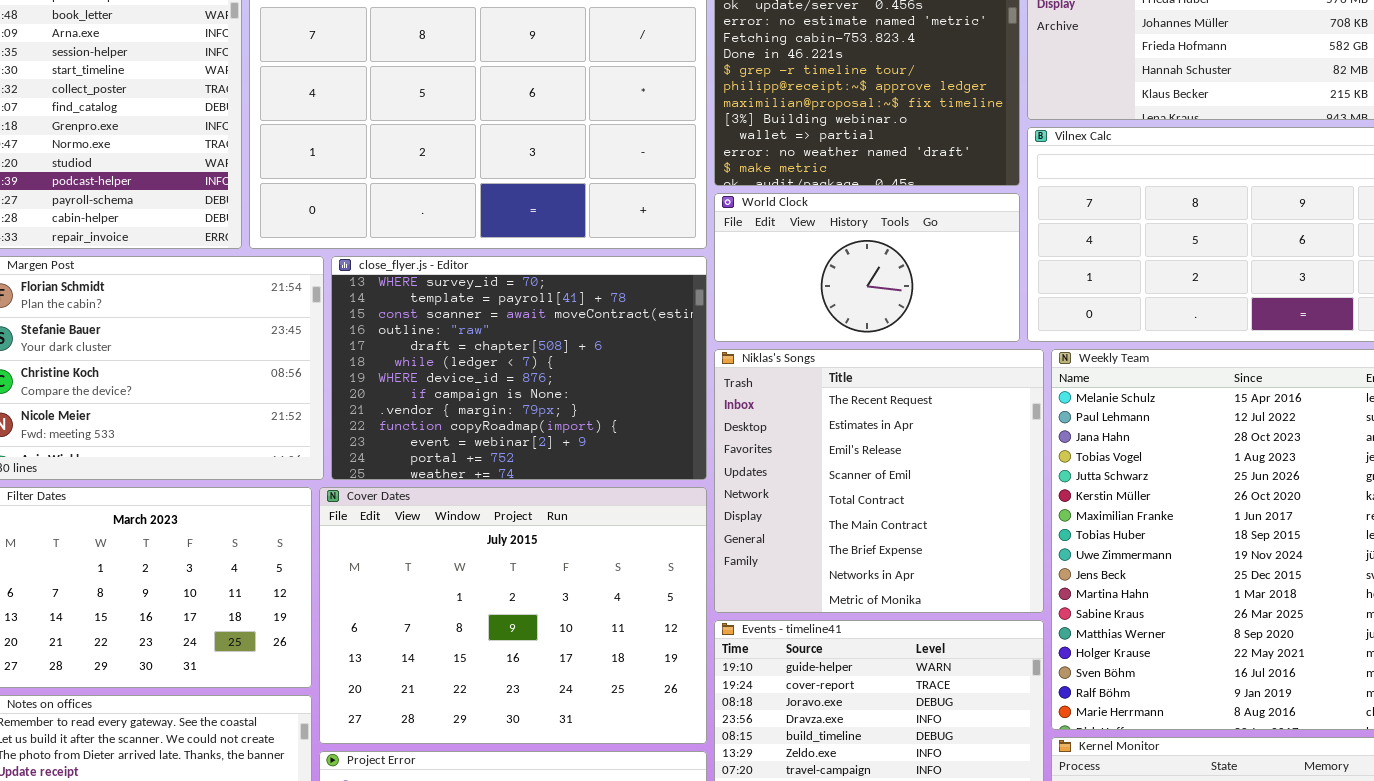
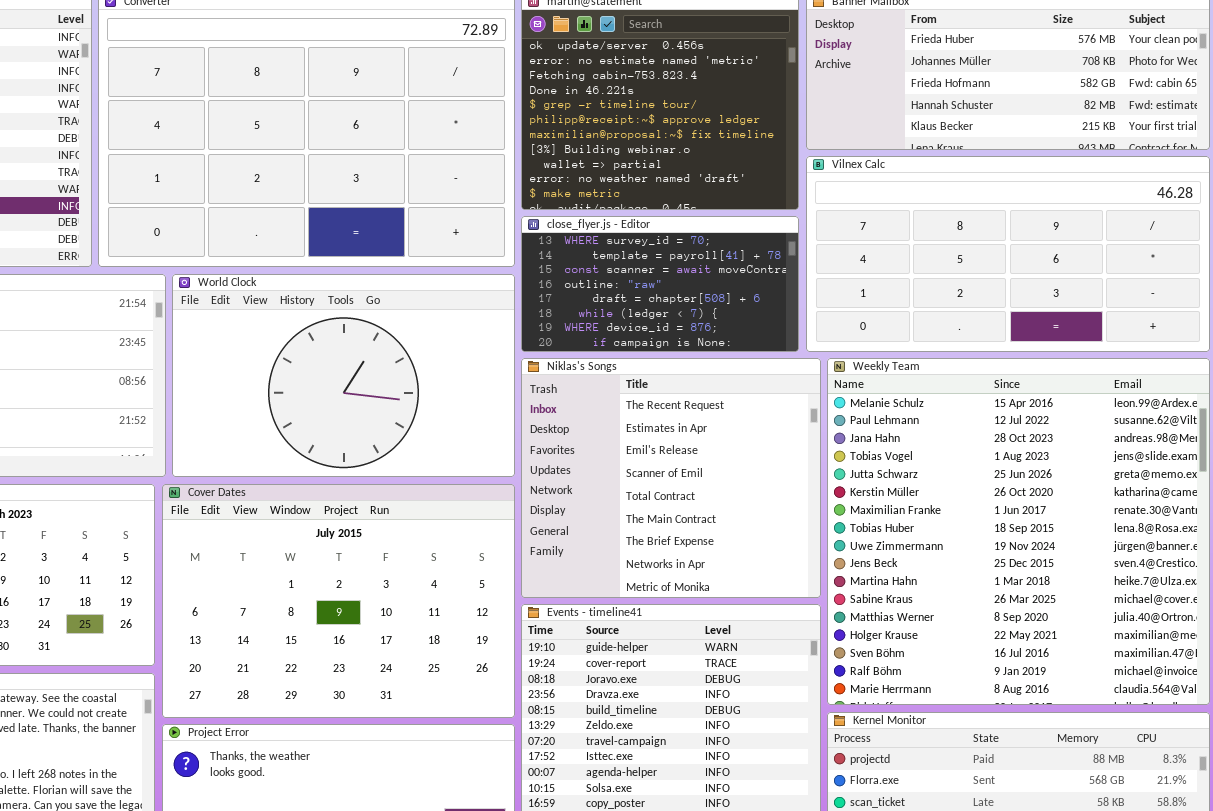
World Clock: [714,193,1020,342] -> [172,274,515,477], moved, resized
close_flyer.js - Editor: [331,256,707,480] -> [521,216,799,352], moved, resized

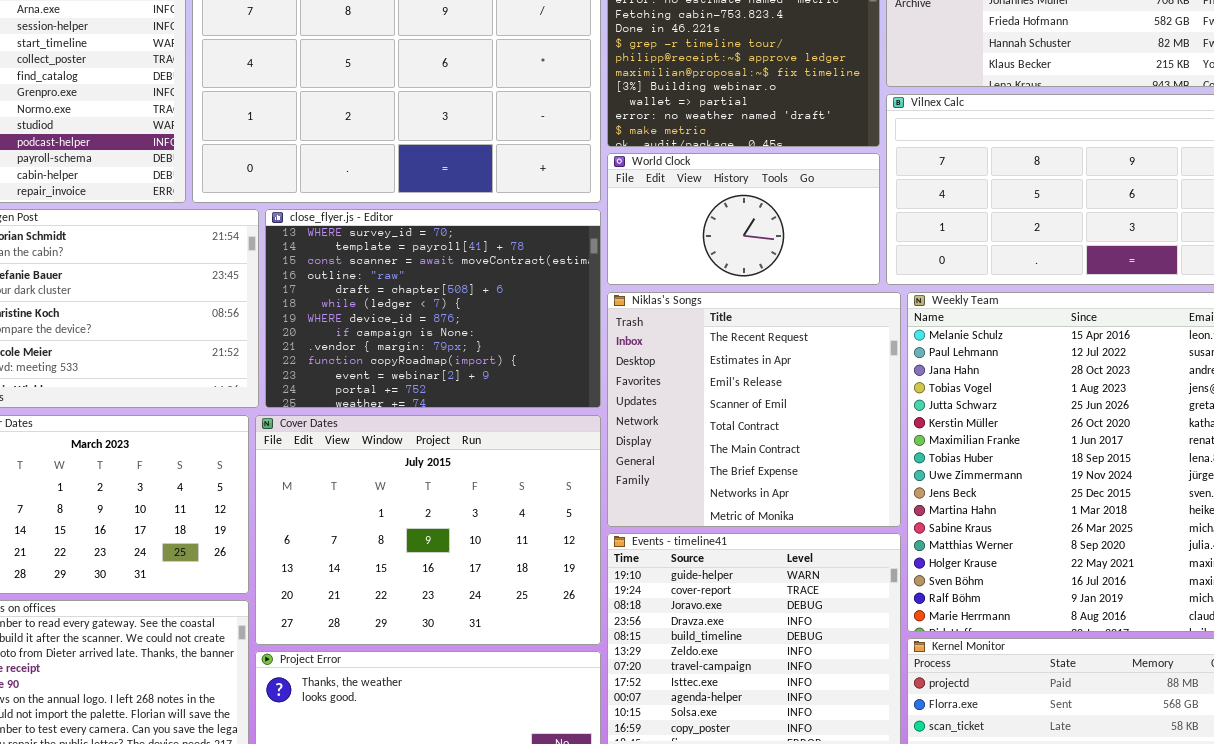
close_flyer.js - Editor: [521,216,799,352] -> [265,209,601,408], moved, resized
World Clock: [172,274,515,477] -> [607,153,880,285], moved, resized

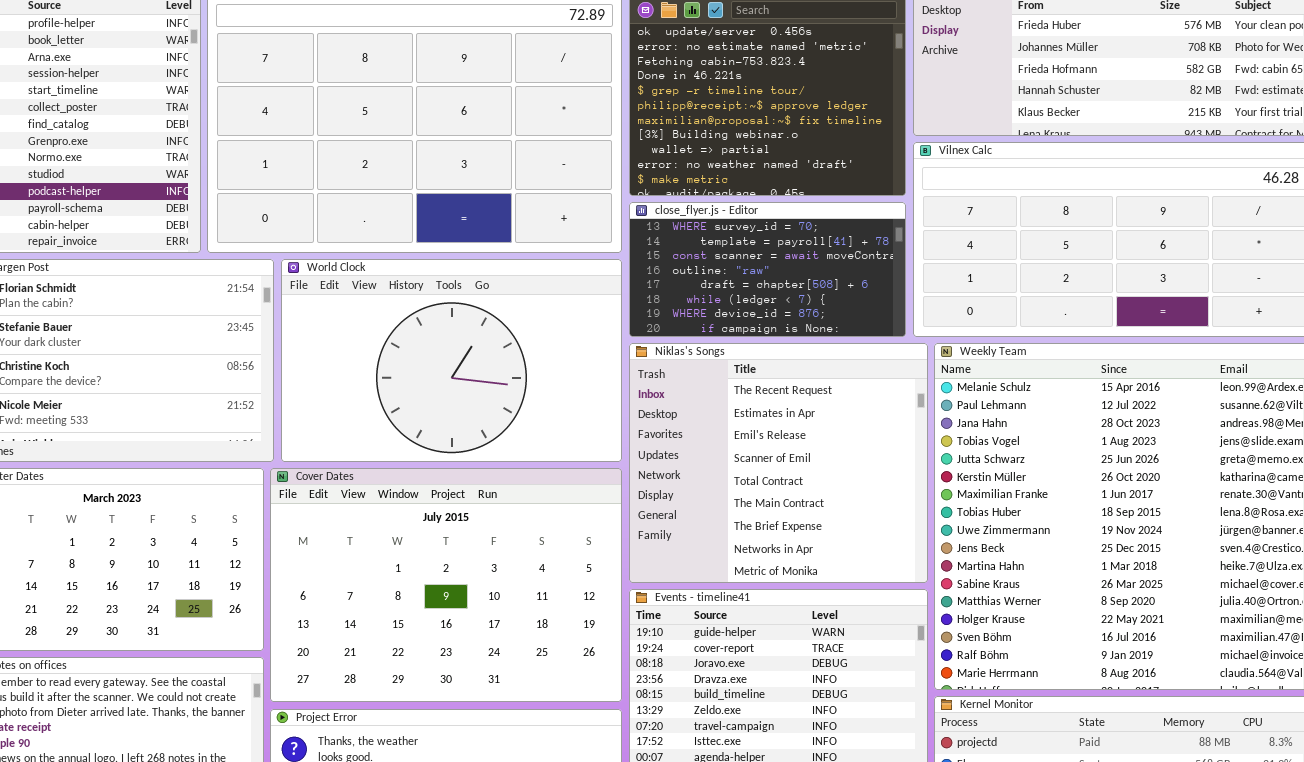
World Clock: [607,153,880,285] -> [281,259,622,462], moved, resized
close_flyer.js - Editor: [265,209,601,408] -> [629,202,906,337], moved, resized

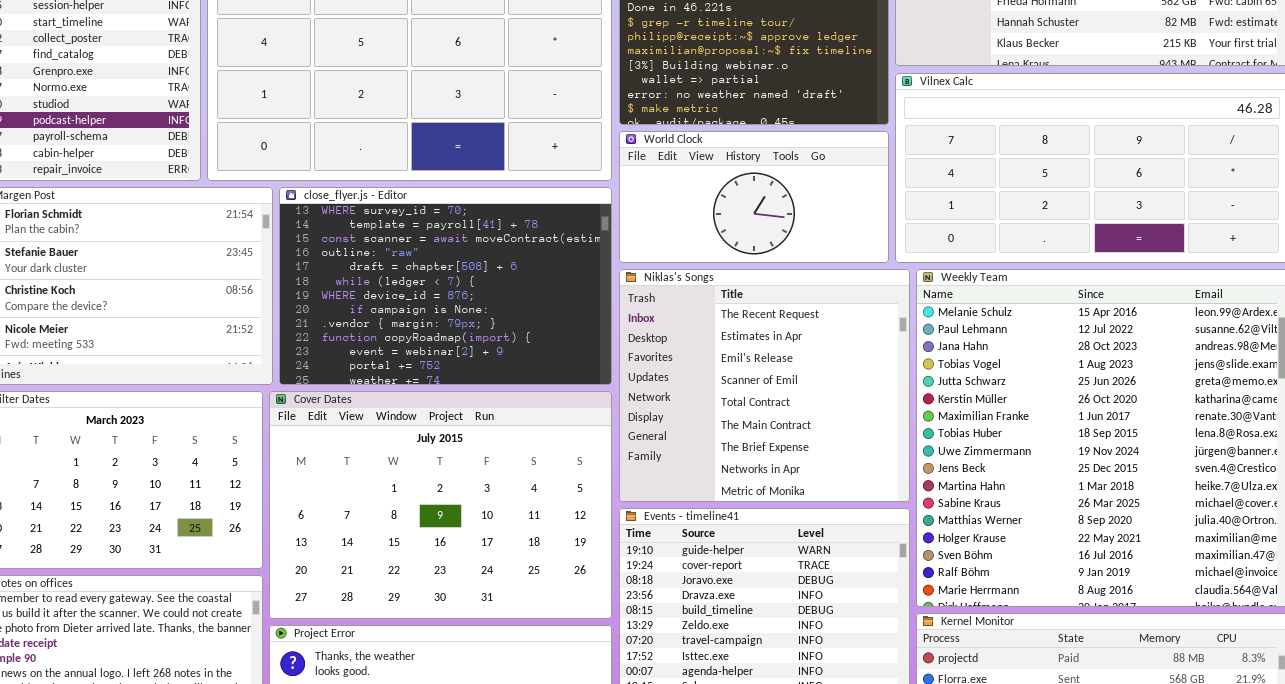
close_flyer.js - Editor: [629,202,906,337] -> [279,187,612,385], moved, resized
World Clock: [281,259,622,462] -> [619,131,889,263], moved, resized

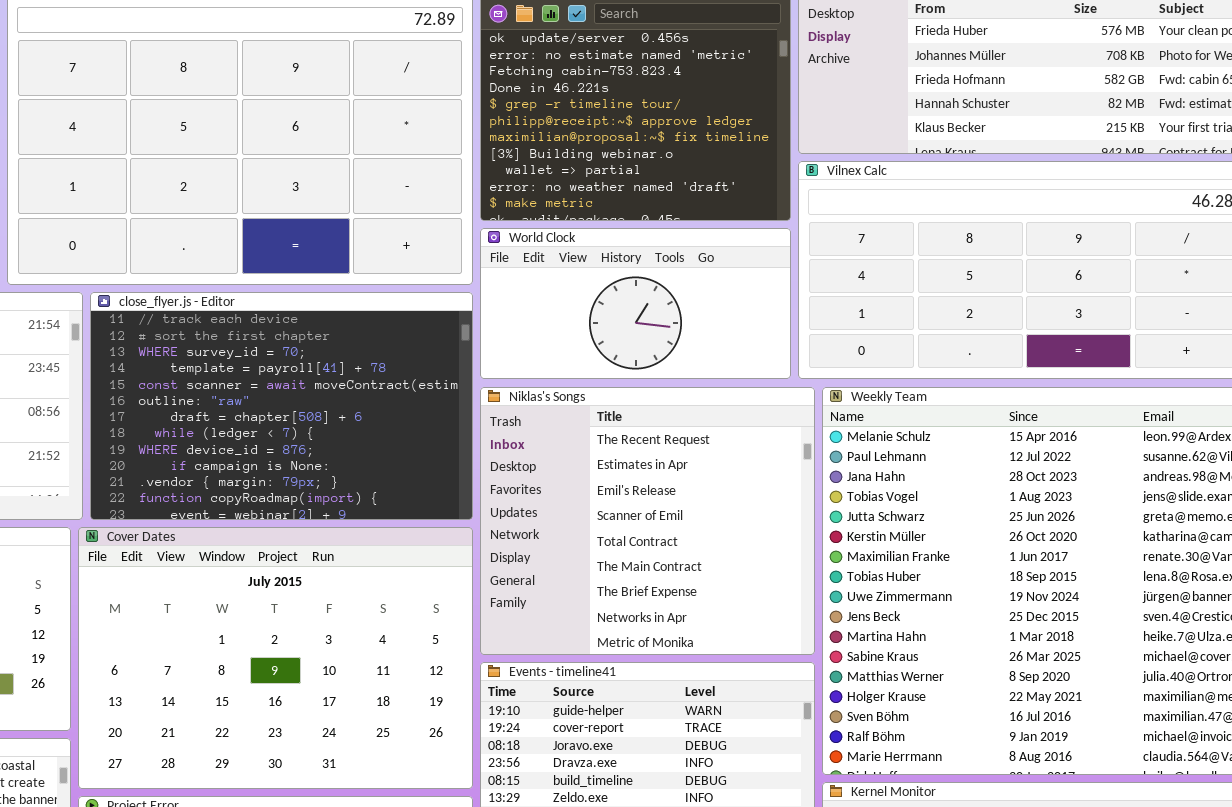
close_flyer.js - Editor: [279,187,612,385] -> [90,292,473,520], scrolled up 2 rows

